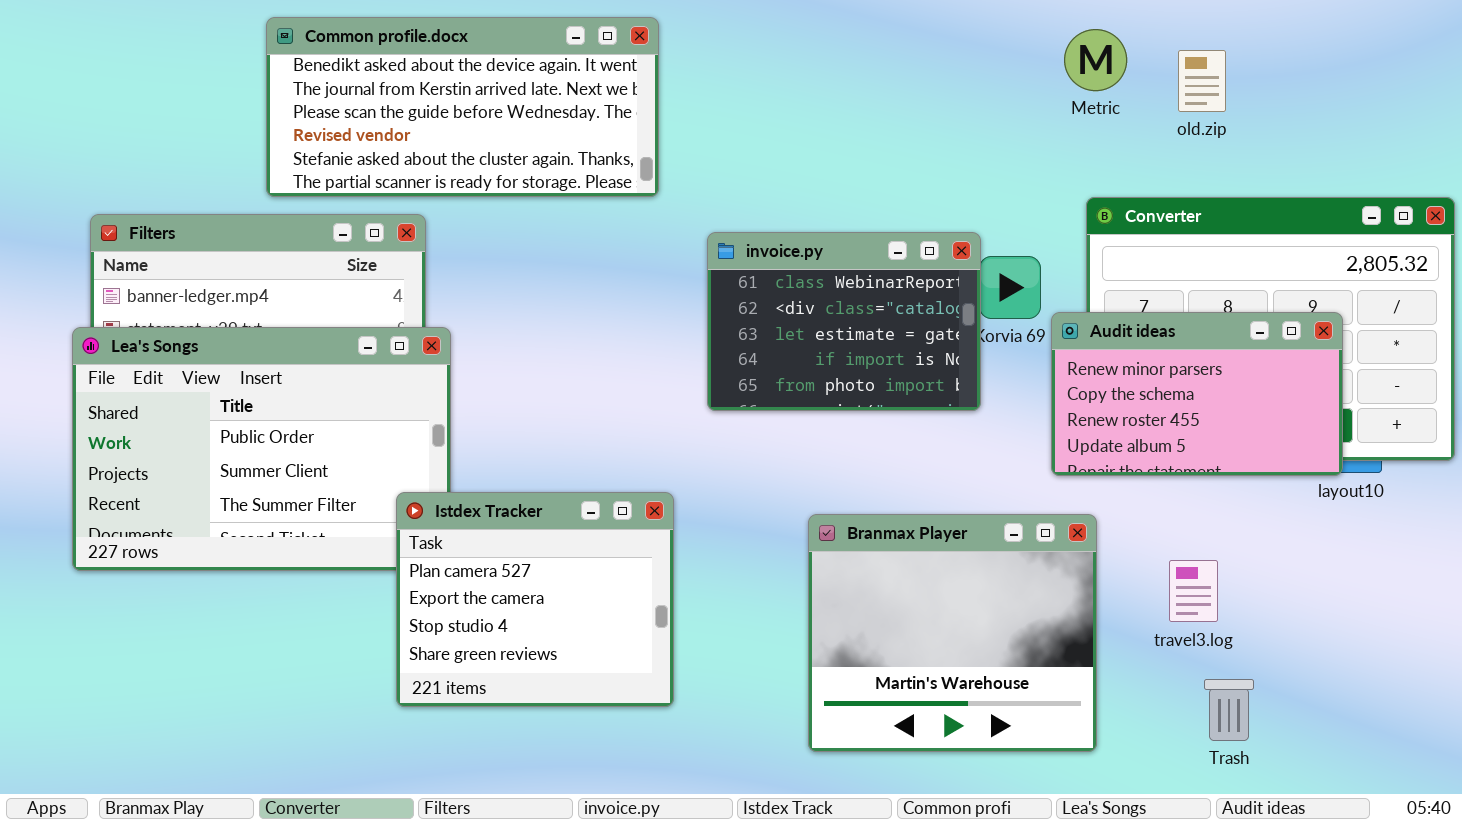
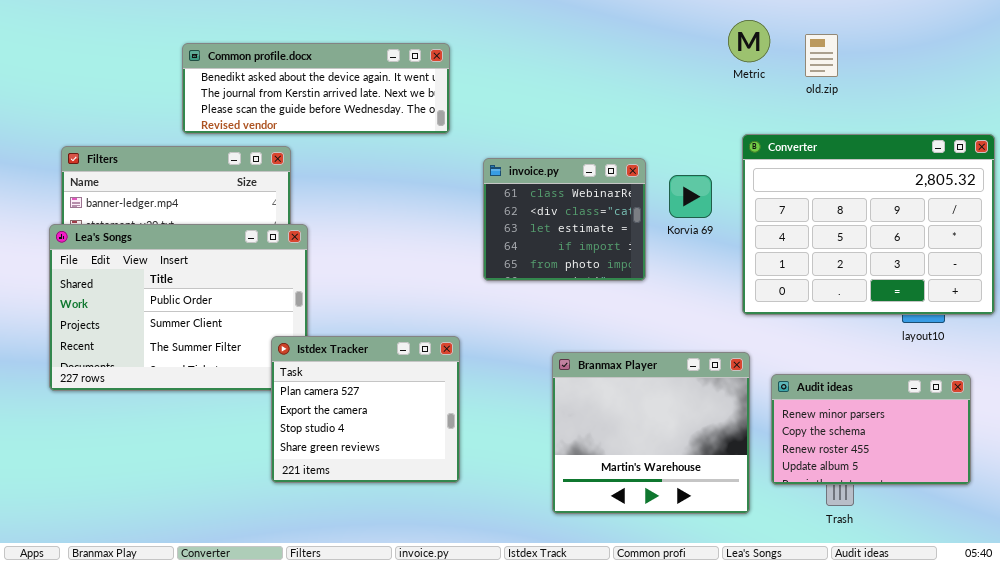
Common profile.docx: [266,17,659,197] -> [182,43,450,134], resized
invoice.py: [707,232,981,411] -> [483,158,646,281], resized
Audit ideas: [1051,312,1343,476] -> [771,374,971,485], moved

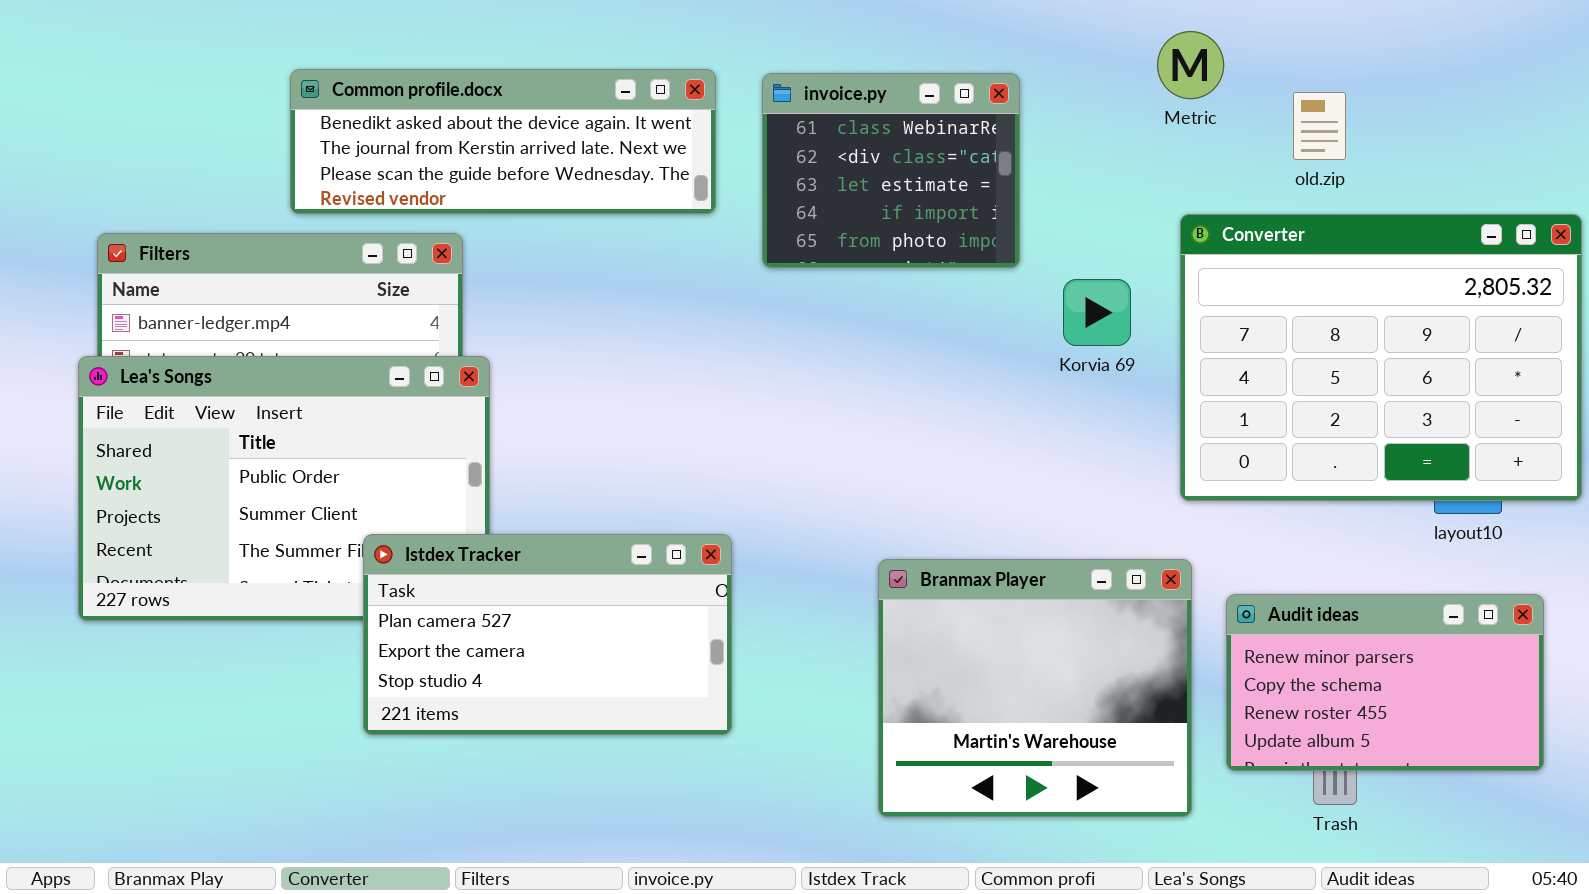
old.zip: [805,34,838,77] -> [1293,92,1346,160], moved
invoice.py: [483,158,646,281] -> [762,73,1020,268], moved
Istdex Tracker: [271,336,460,483] -> [363,534,732,735], resized

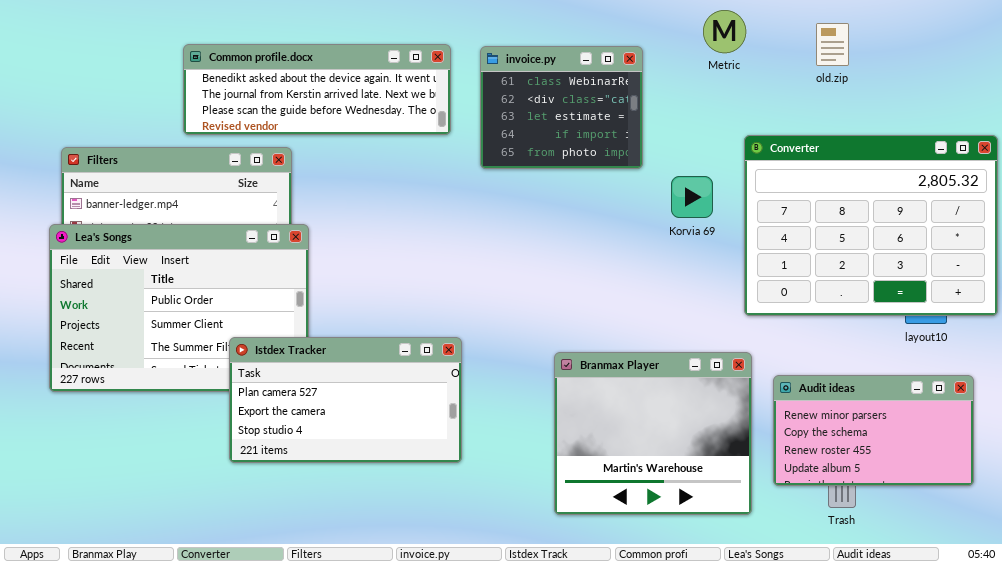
Metric: [1157,31,1224,99] -> [703,10,746,53], moved
old.zip: [1293,92,1346,160] -> [816,23,849,66], moved

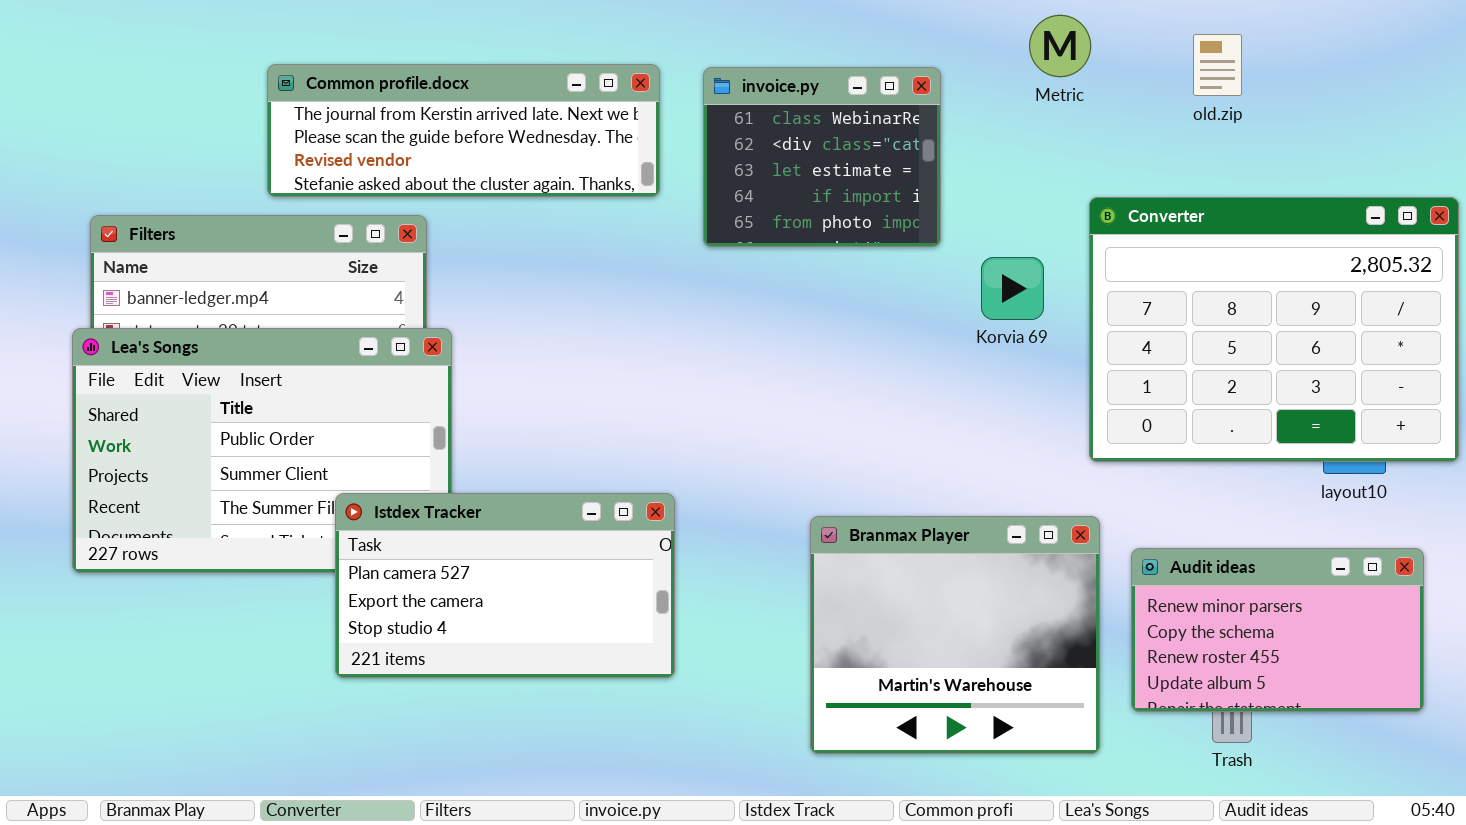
Common profile.docx: [183,44,451,135] -> [267,64,660,197], scrolled down 1 row

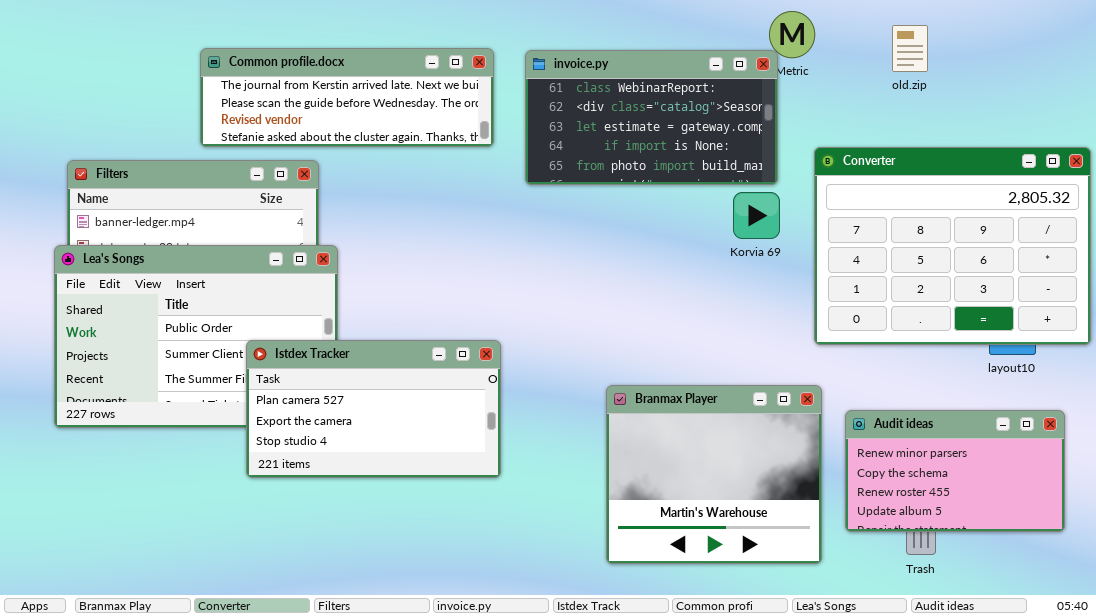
invoice.py: [703,67,941,247] -> [525,50,778,185], resized
Istdex Tracker: [335,493,675,678] -> [246,340,501,478], moved

